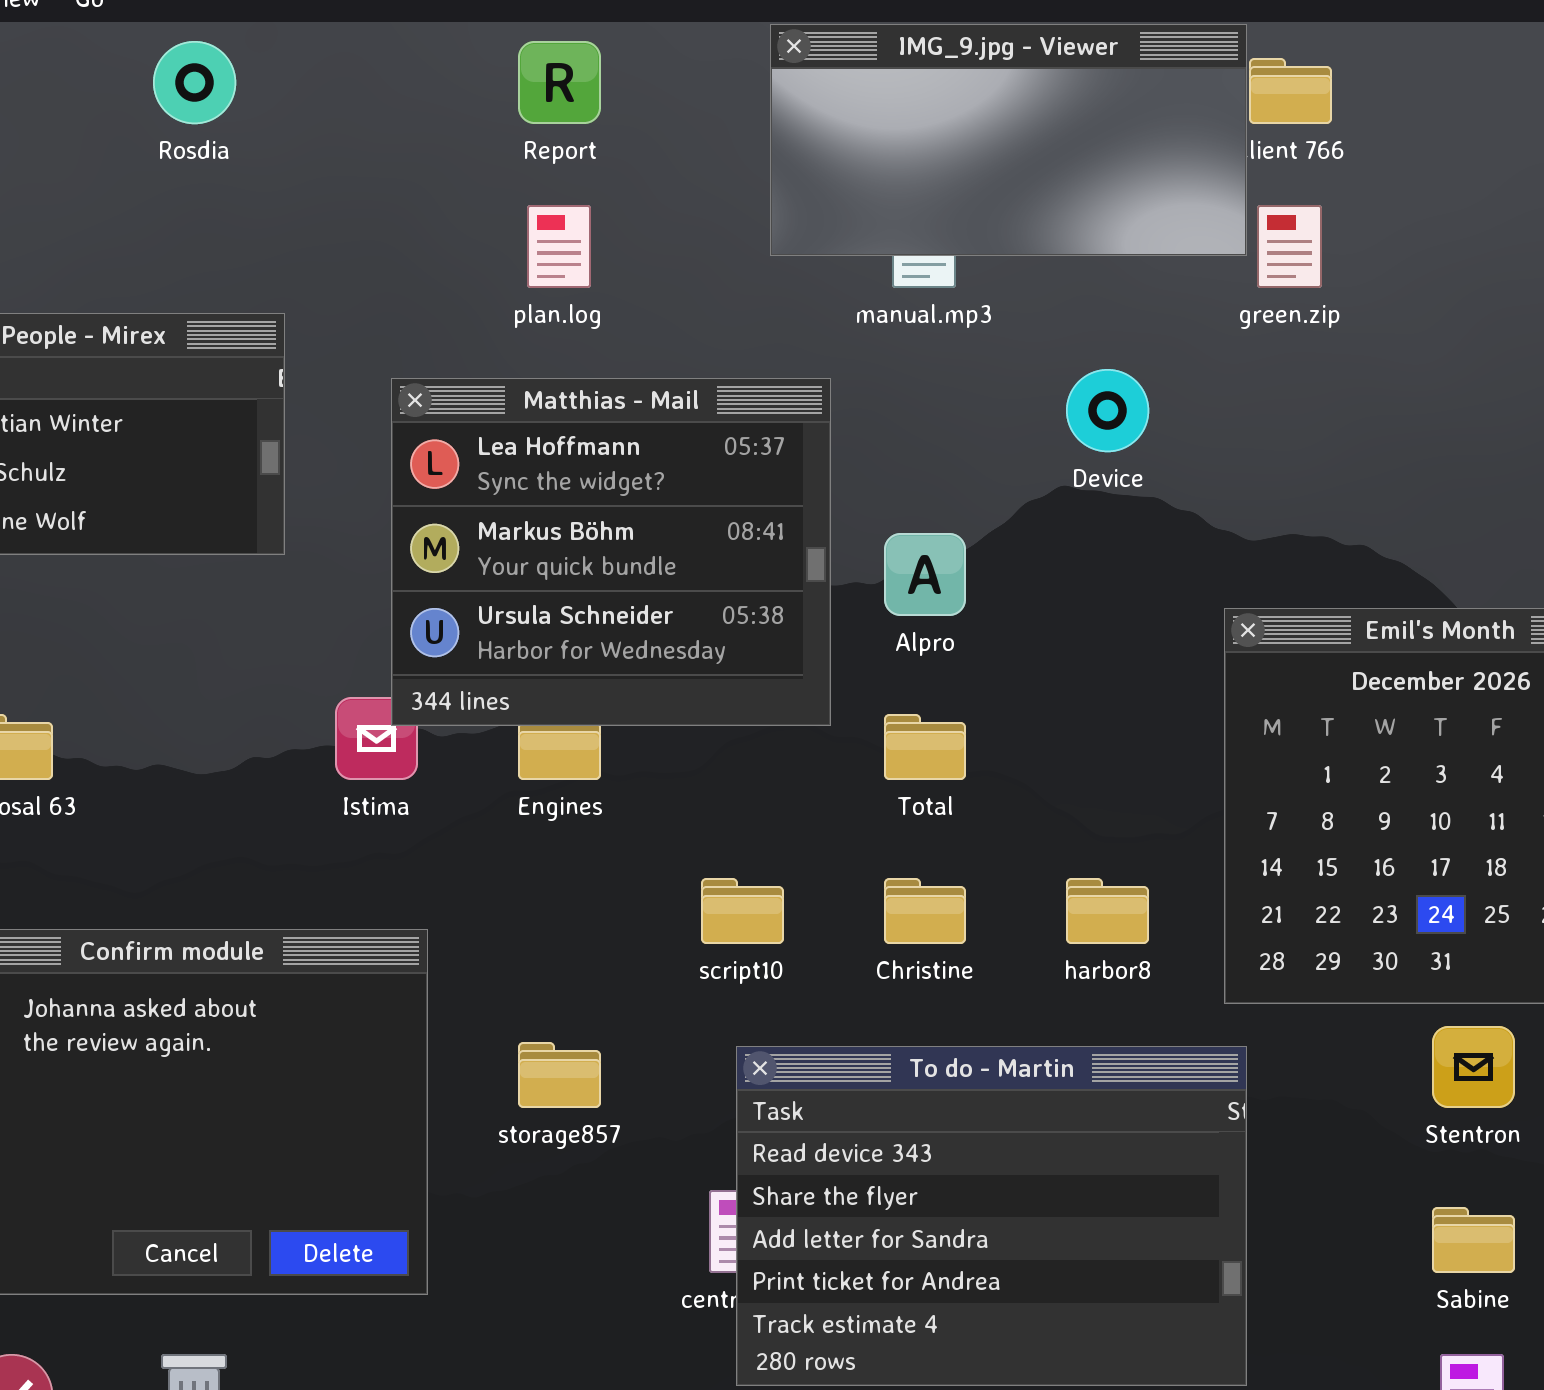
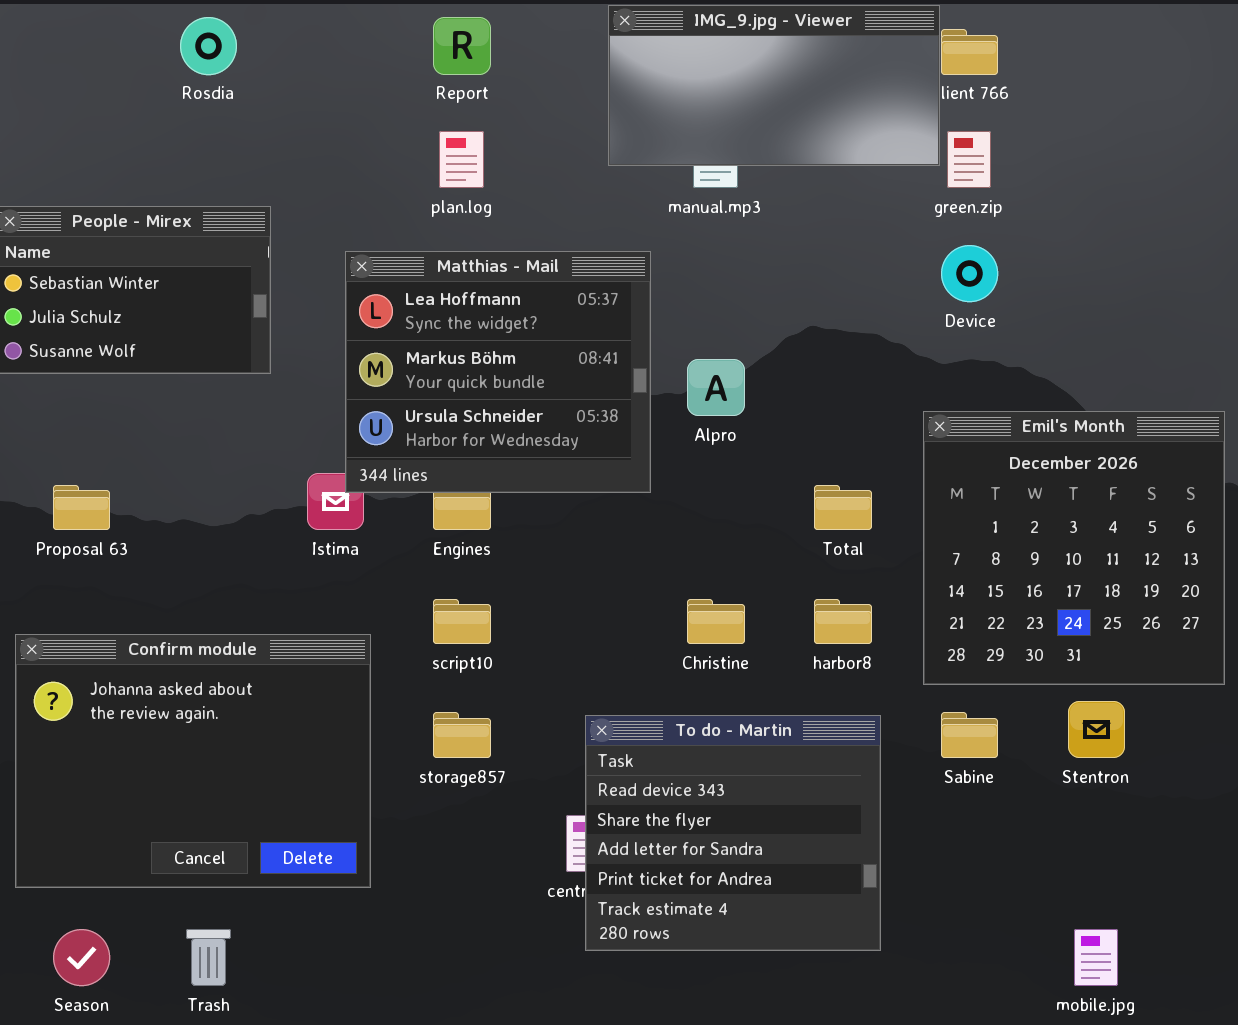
Device: [1066,369,1149,452] -> [941,245,998,302], moved
Total: [884,714,966,780] -> [814,485,872,530], moved
script10: [701,878,784,944] -> [433,599,491,644], moved
To do - Martin: [736,1046,1247,1386] -> [585,715,881,951], resized
Sabine: [1432,1207,1515,1273] -> [941,712,998,758], moved

